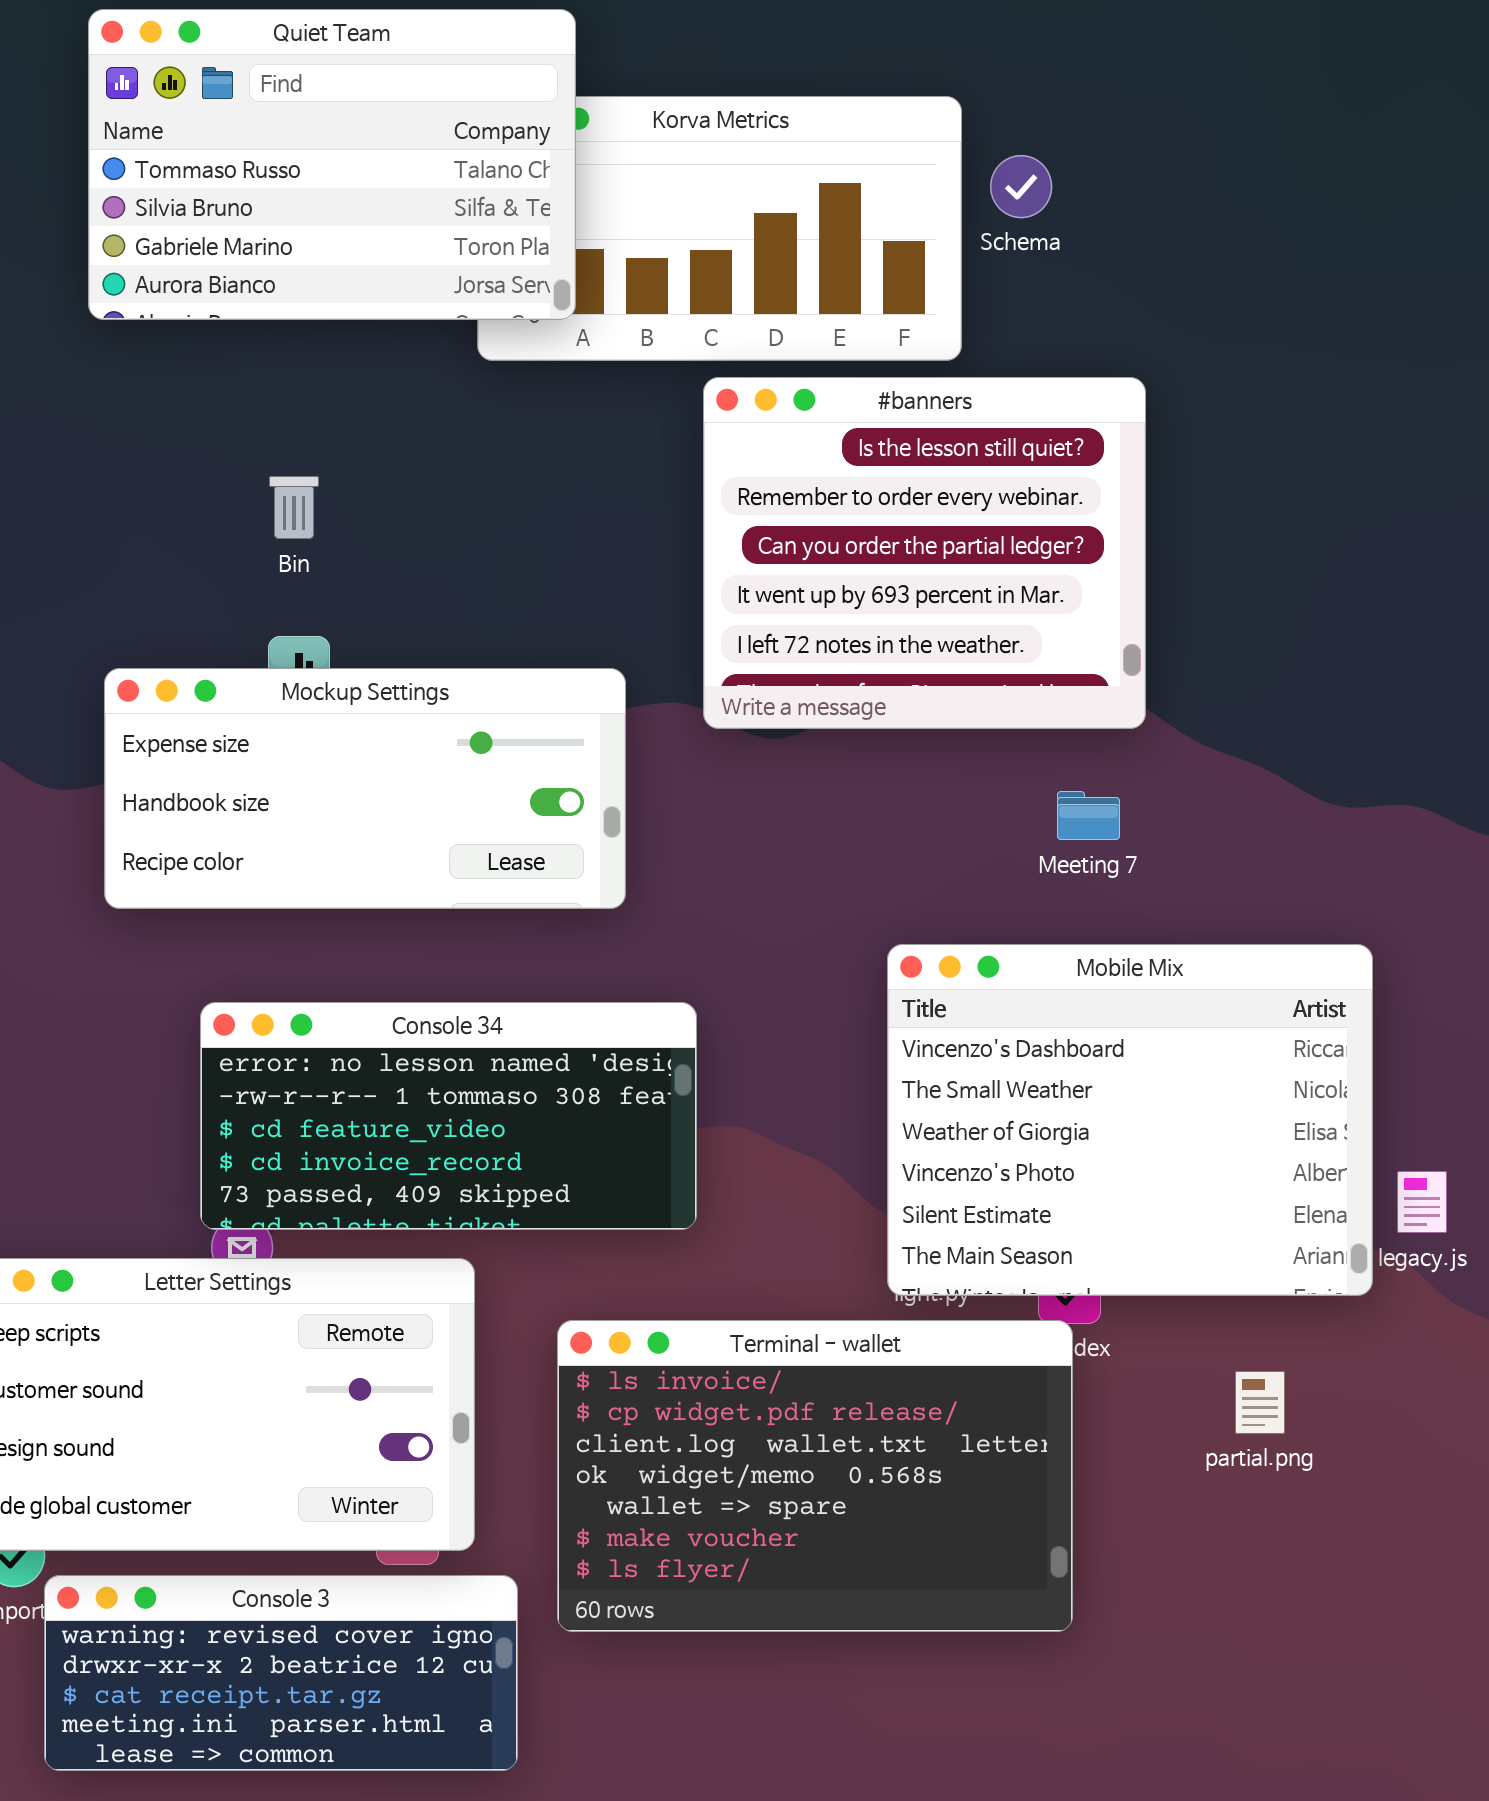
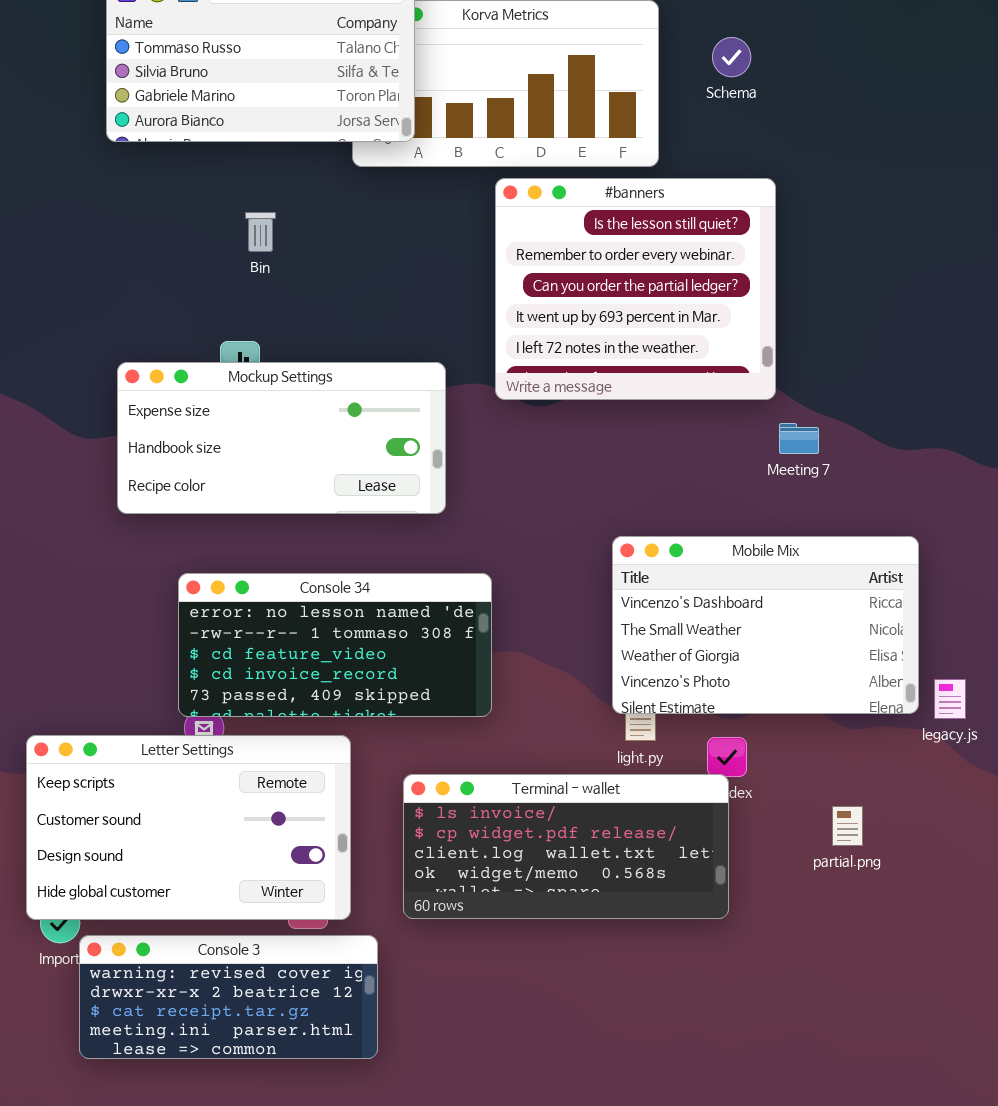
Schema: [990,155,1052,218] -> [712,37,751,77], moved
Bin: [269,476,319,539] -> [245,212,276,252], moved
Meeting 7: [1057,791,1120,840] -> [779,423,819,454], moved
Mobile Mix: [887,944,1373,1296] -> [612,536,919,714], resized
Terminal - wallet: [557,1320,1073,1632] -> [403,774,729,919], resized

